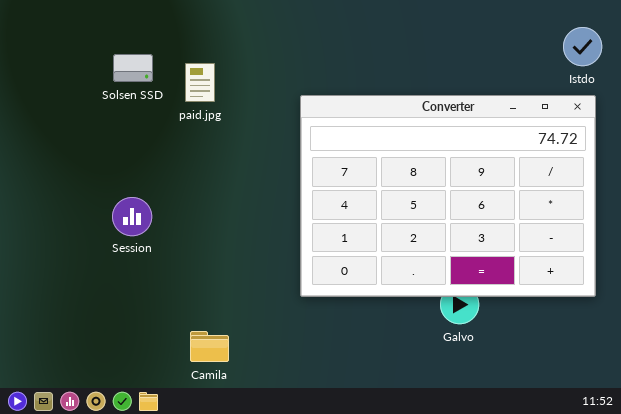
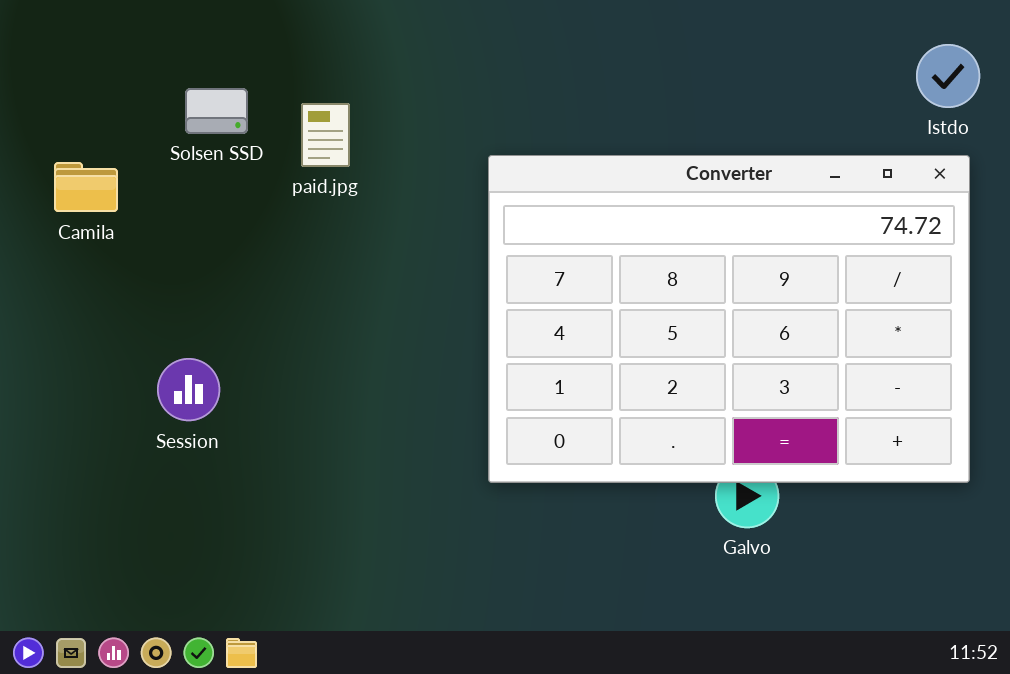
Session: [112,197,152,236] -> [157,358,220,421], moved
Camila: [190,331,229,362] -> [54,162,118,212], moved

